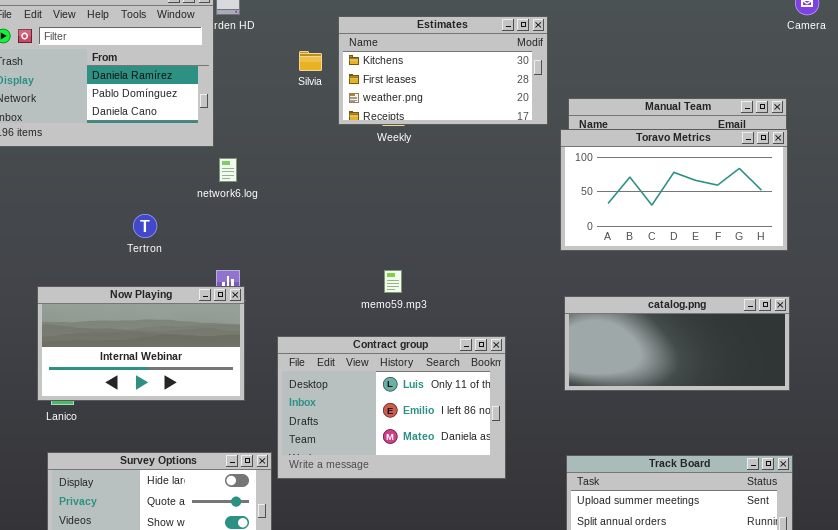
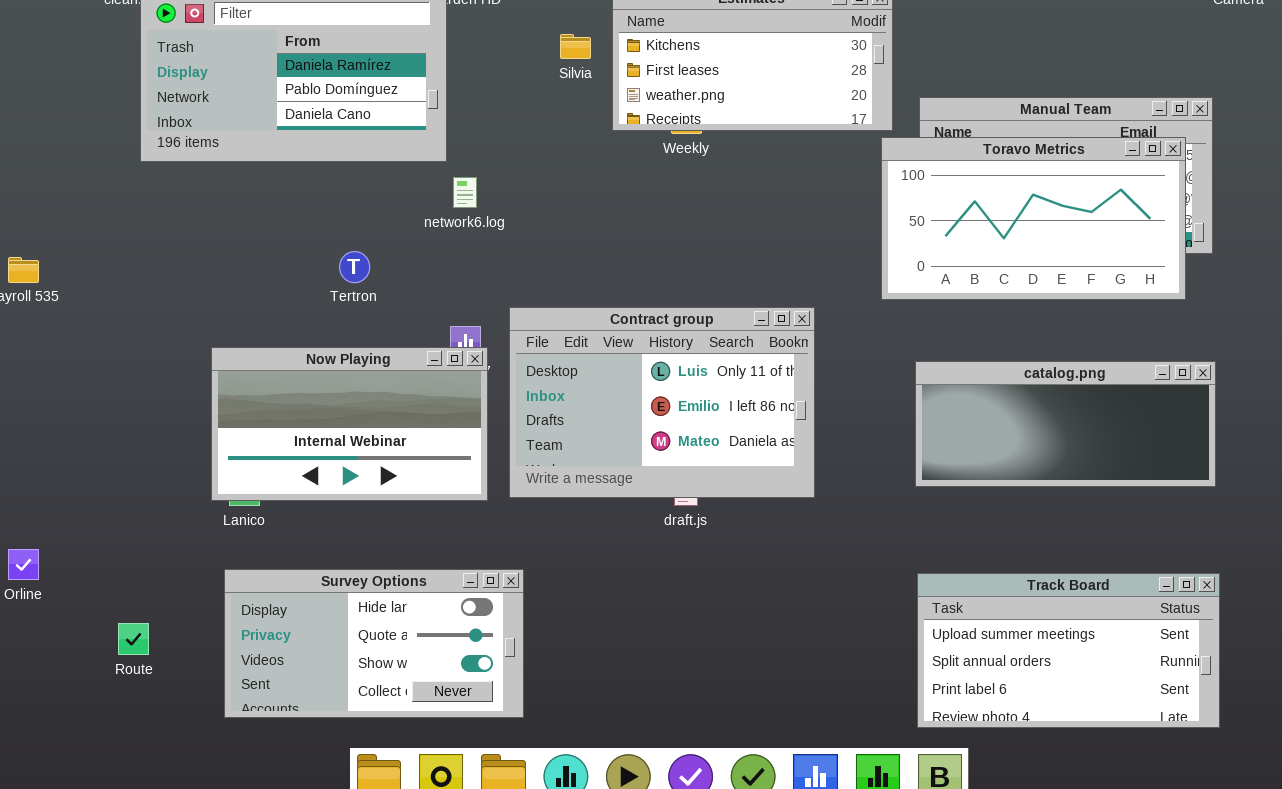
Toravo Metrics: [560,129,788,251] -> [881,137,1186,300], moved
Contract group: [277,336,506,479] -> [509,307,815,498], moved

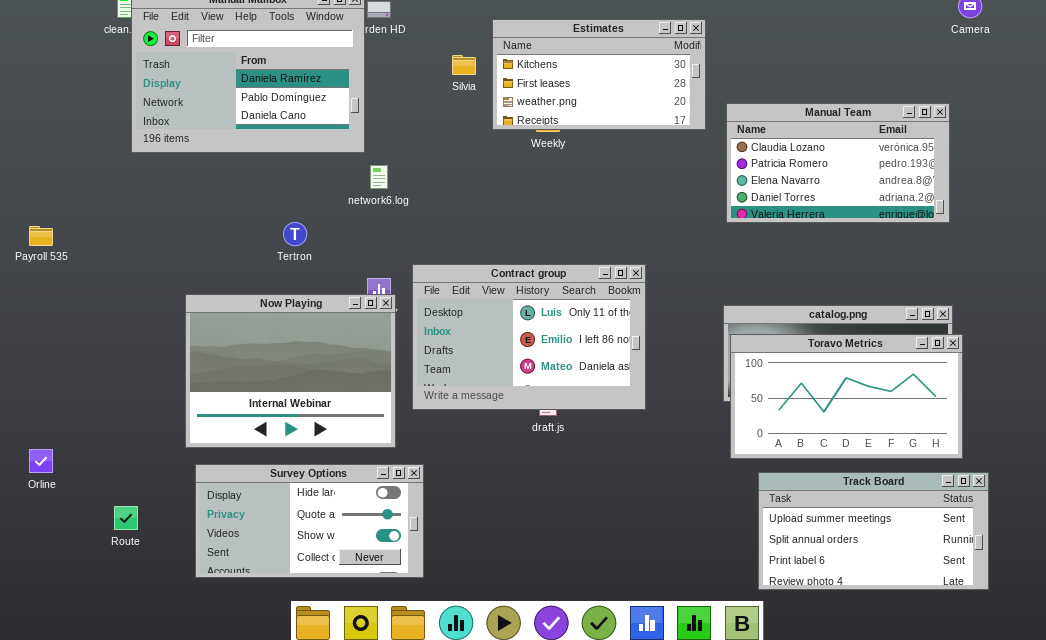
Toravo Metrics: [881,137,1186,300] -> [730,334,963,459], moved
Now Playing: [211,347,488,501] -> [185,294,396,448], resized
Track Board: [917,573,1220,728] -> [758,472,989,590], moved

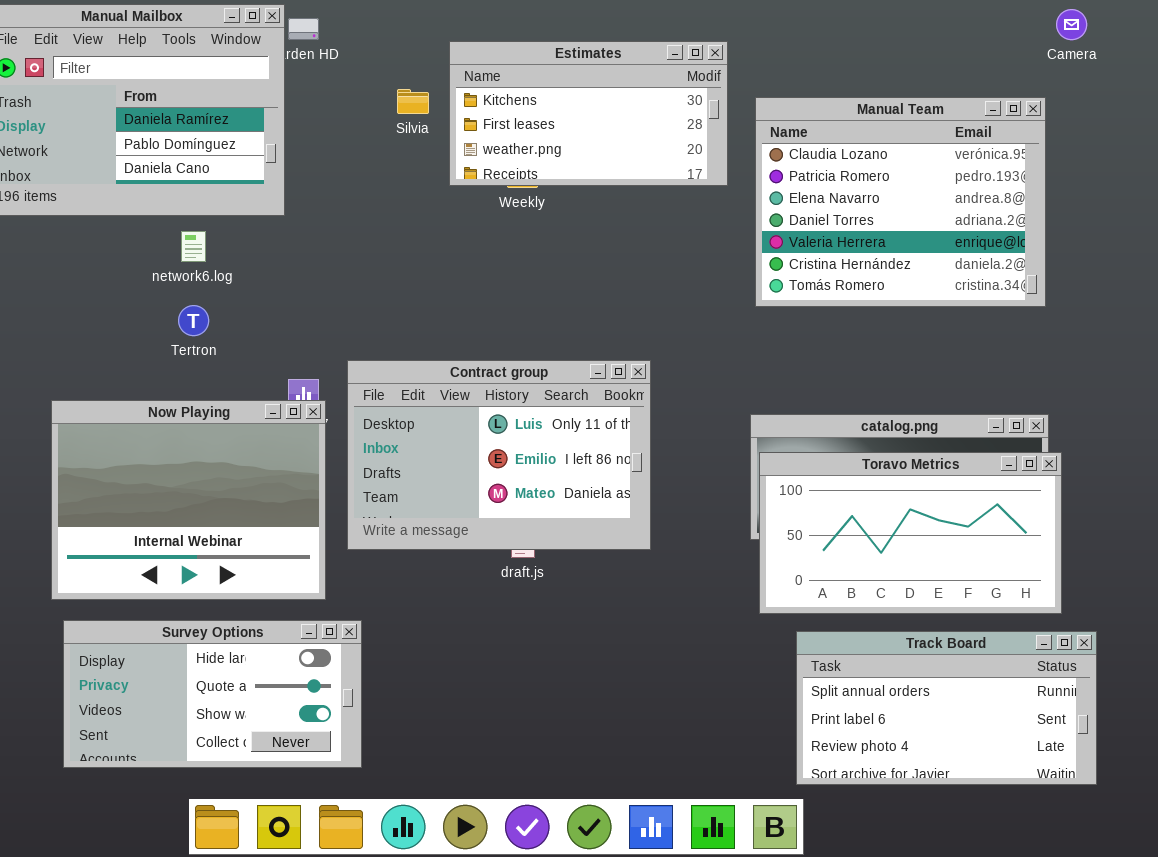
Manual Team: [726,103,950,223] -> [755,97,1046,307], resized
network6.log: [370,165,388,189] -> [181,231,206,262], moved
Track Board: [758,472,989,590] -> [796,631,1097,785], scrolled down 1 row

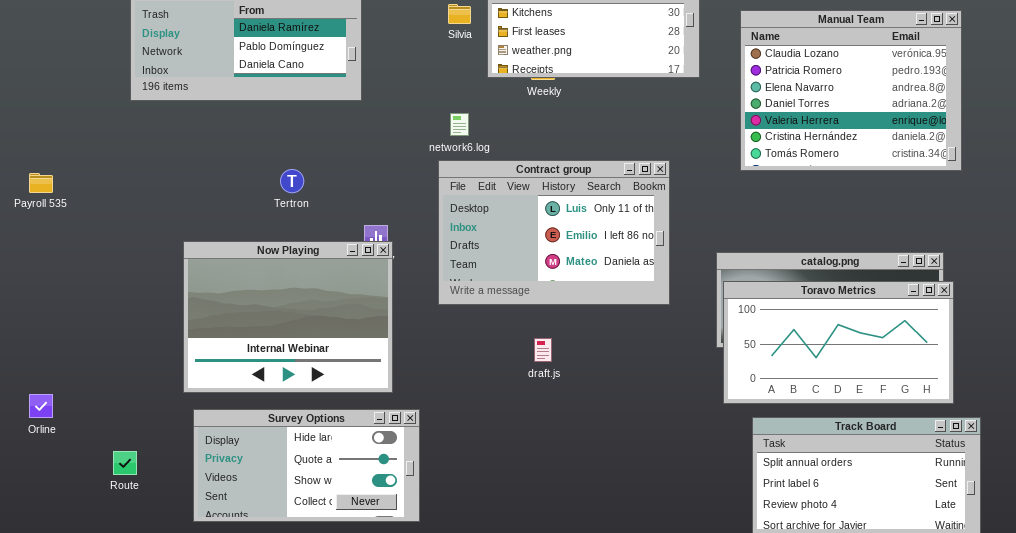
Manual Team: [755,97,1046,307] -> [740,10,962,171], moved
network6.log: [181,231,206,262] -> [450,113,469,136], moved
Contract group: [347,360,651,550] -> [438,160,670,305], moved

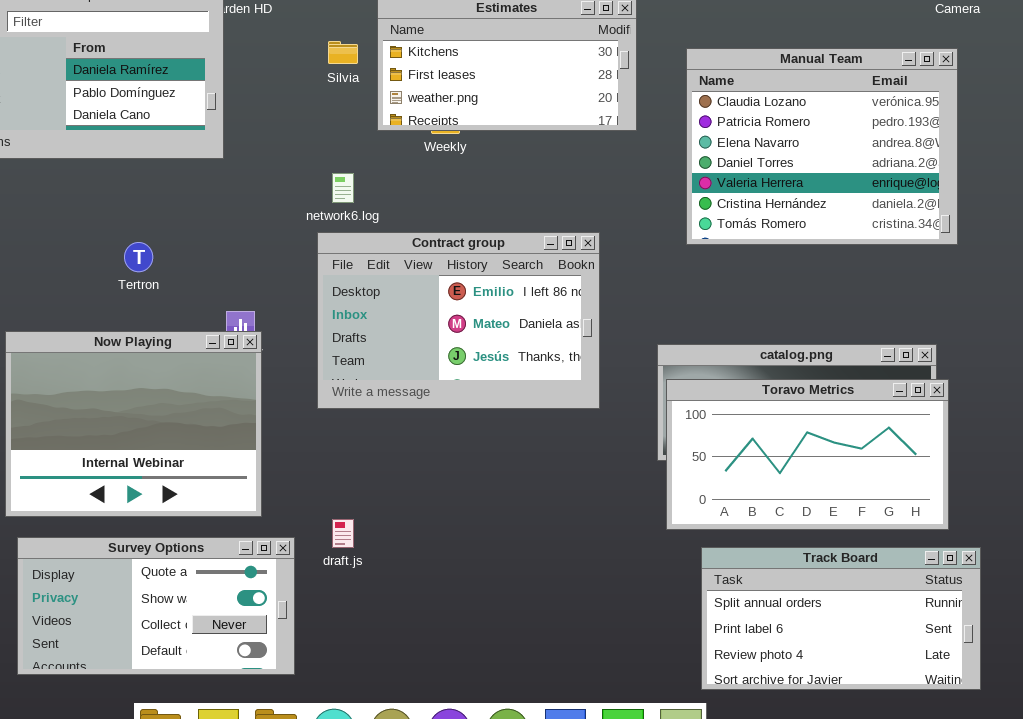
Contract group: [438,160,670,305] -> [317,232,600,409], scrolled down 1 row
draft.js: [534,338,552,362] -> [332,519,354,548], moved
Survey Options: [193,409,420,522] -> [17,537,295,675], scrolled down 1 row

